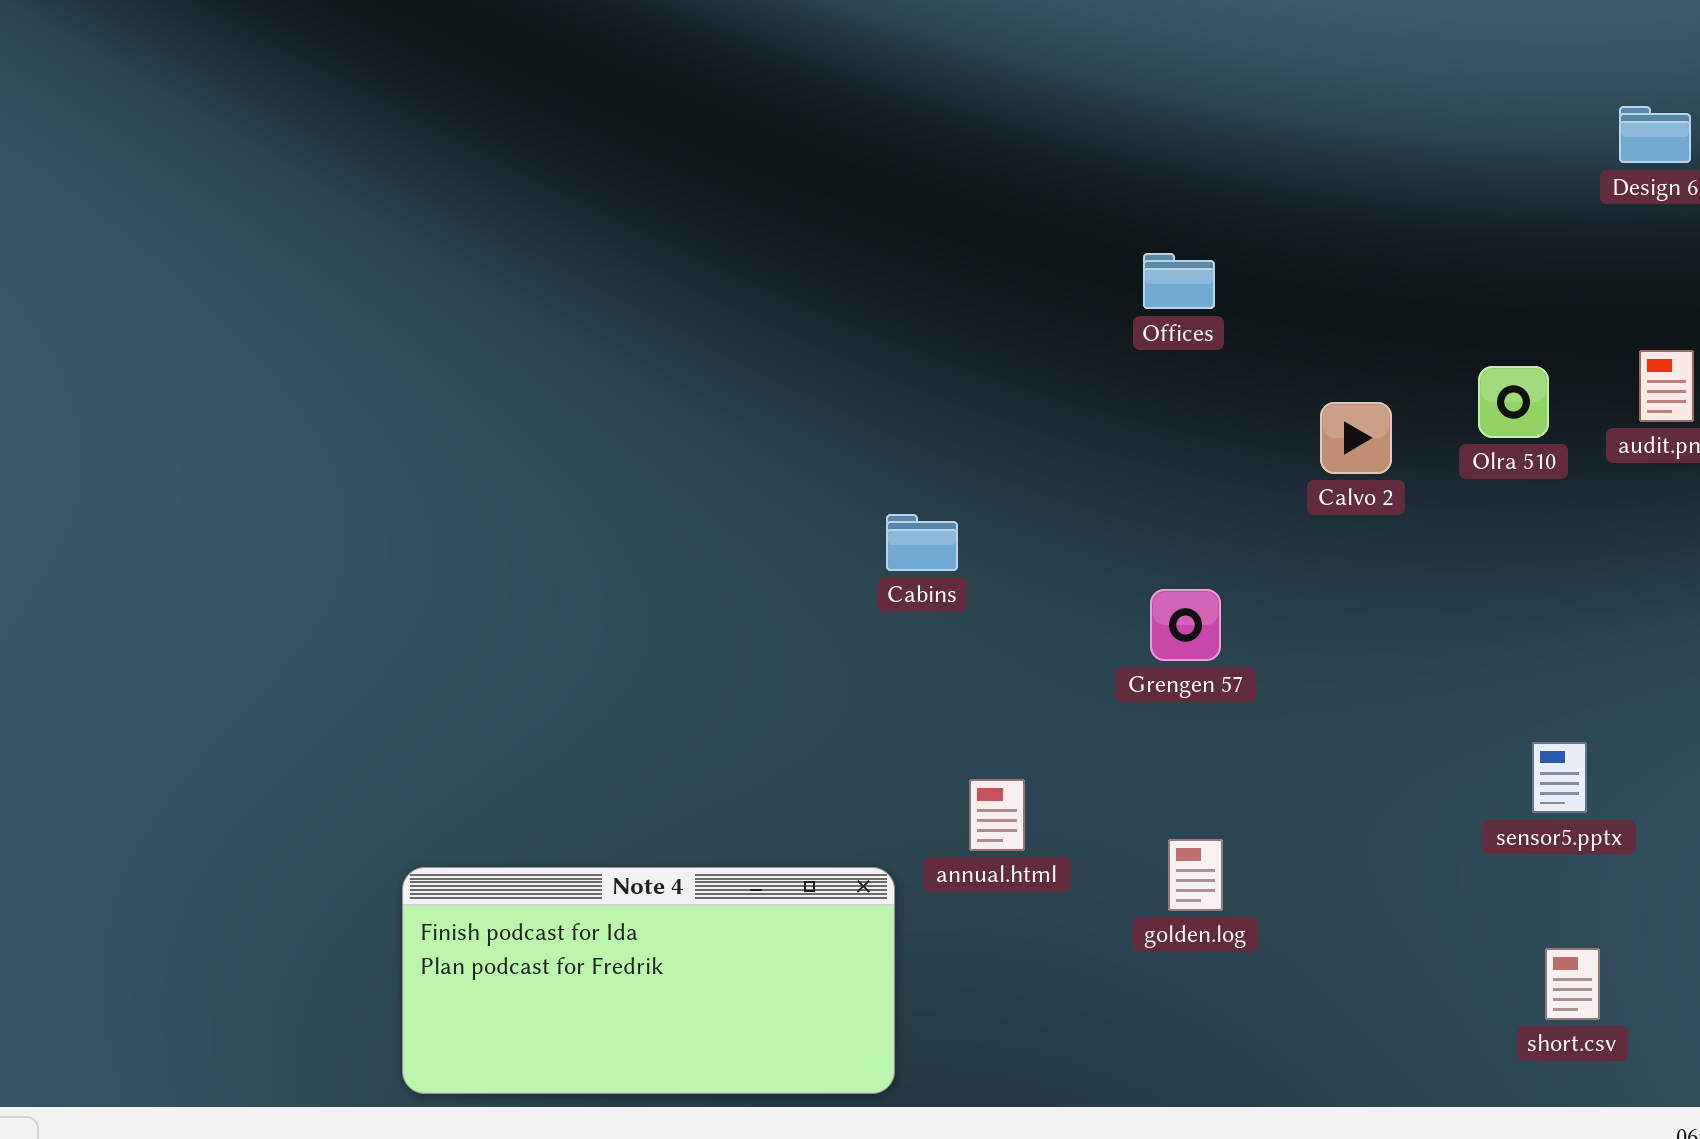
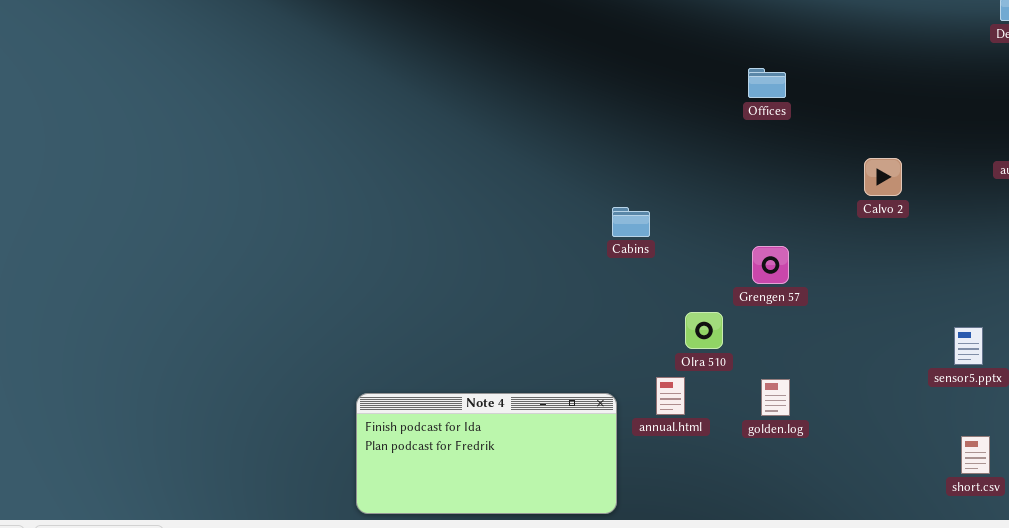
Olra 510: [1478,366,1549,438] -> [685,312,723,349], moved
Calvo 2: [1320,402,1392,474] -> [864,158,902,196], moved
annual.html: [969,779,1025,851] -> [656,377,685,415], moved

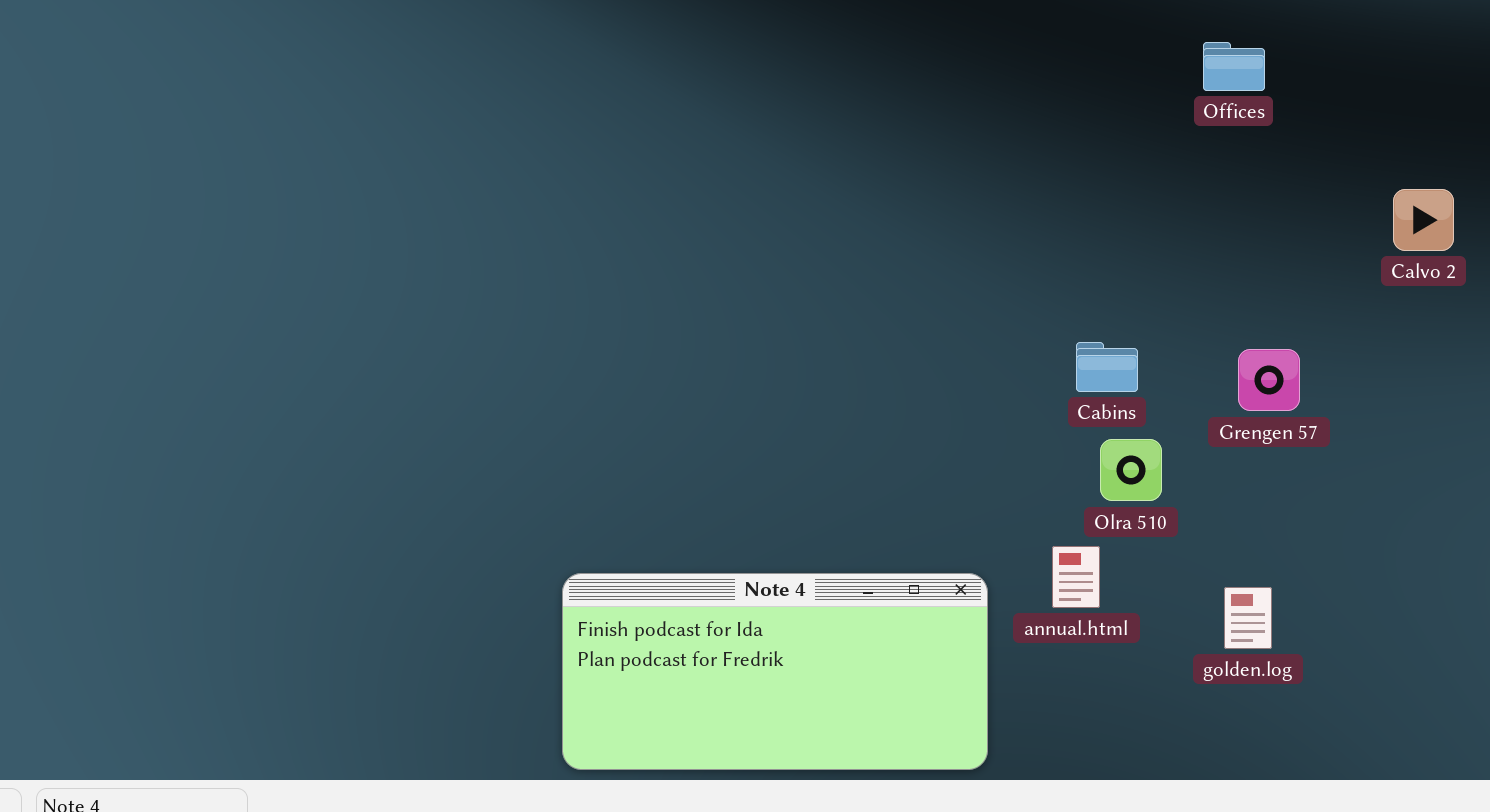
Cabins: [612,207,650,237] -> [1076,342,1138,392], moved
Grengen 57: [752,246,789,284] -> [1238,349,1300,411], moved
golden.log: [761,379,790,416] -> [1224,587,1272,649], moved

